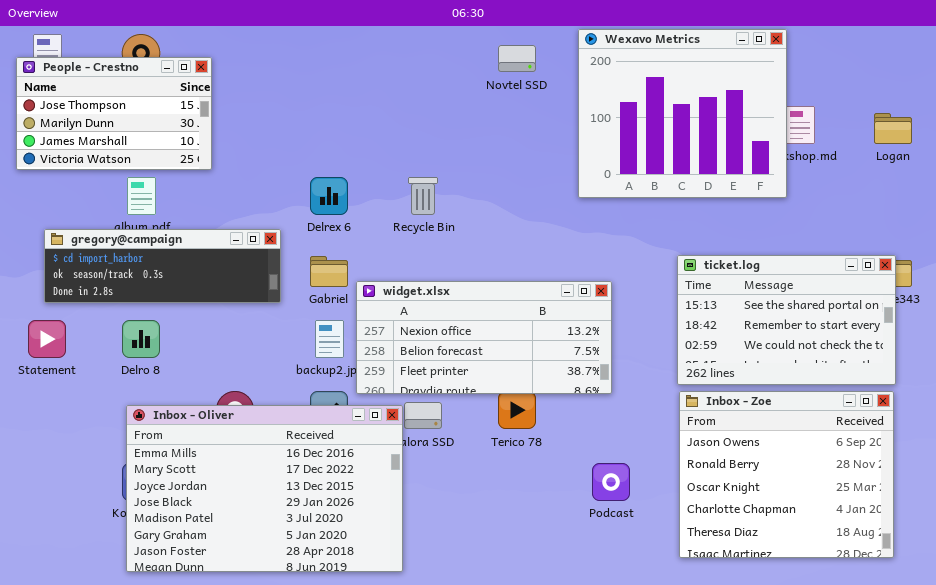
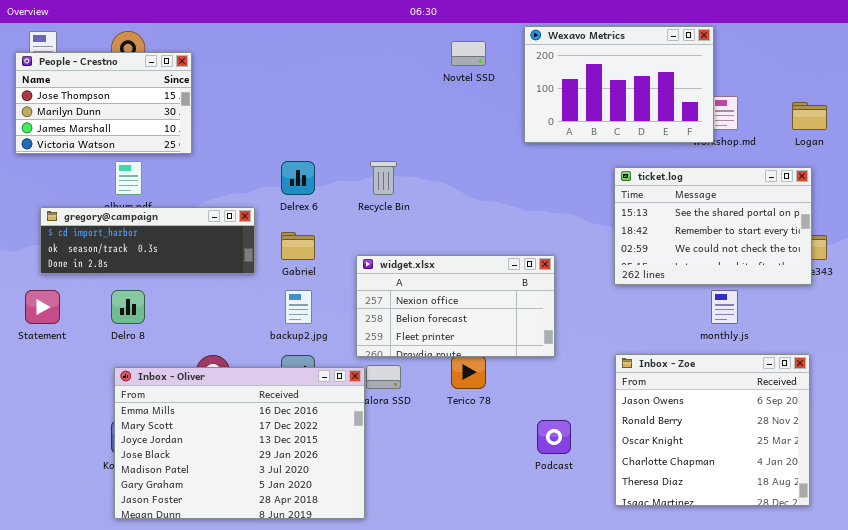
Wexavo Metrics: [578,29,787,198] -> [524,26,714,143], resized
ticket.log: [677,255,896,385] -> [614,167,812,285], moved
widget.xlsx: [356,281,612,394] -> [356,255,555,357], resized

